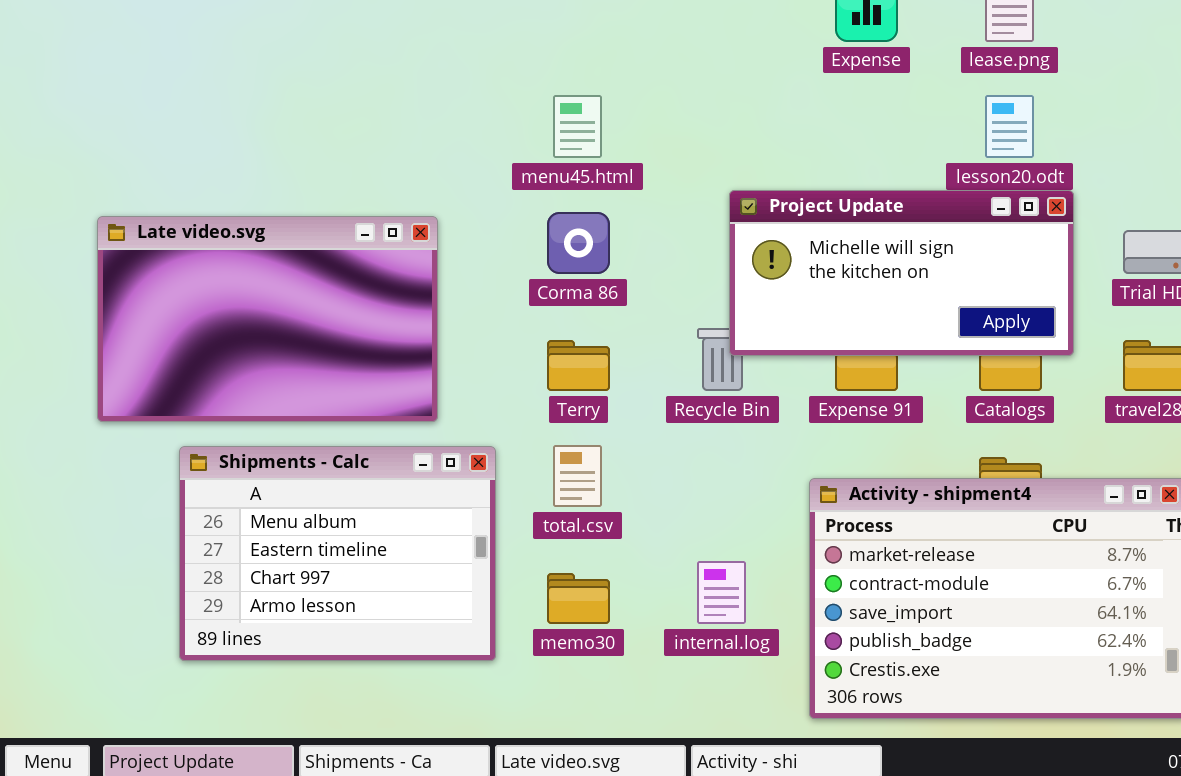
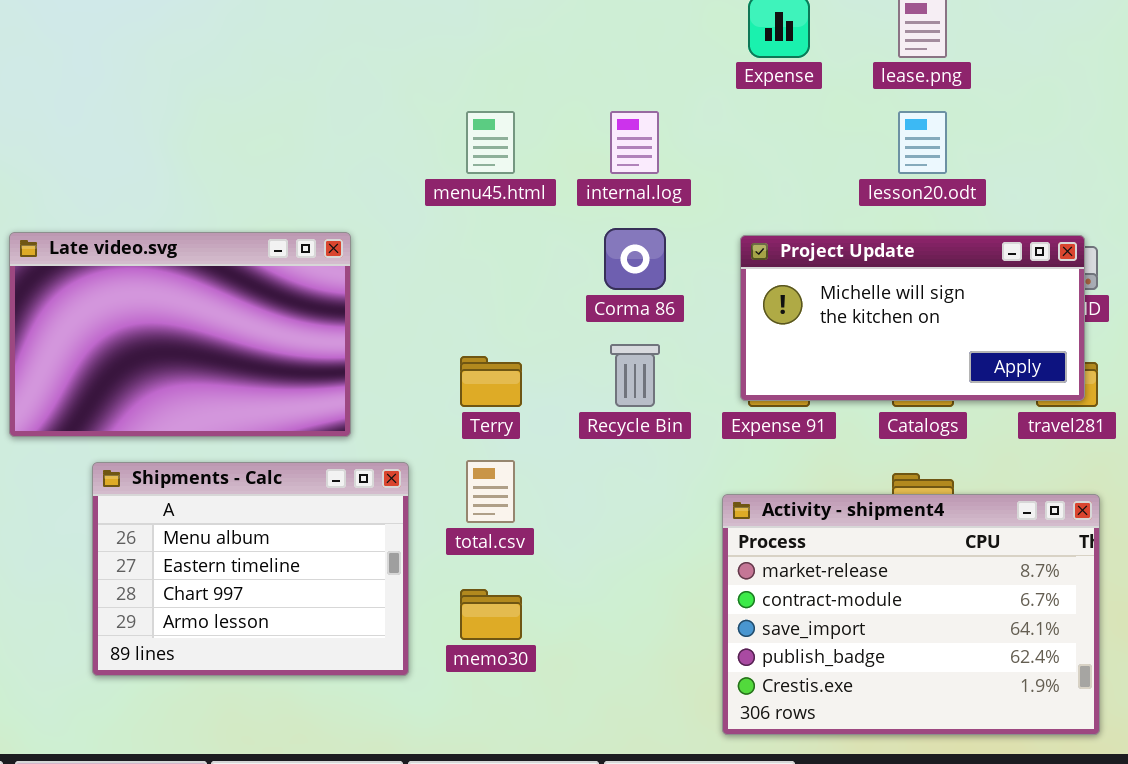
Project Update: [729,190,1074,356] -> [740,235,1085,401], moved
Corma 86: [547,212,610,274] -> [604,228,666,290], moved
internal.log: [697,561,746,624] -> [610,111,659,174], moved

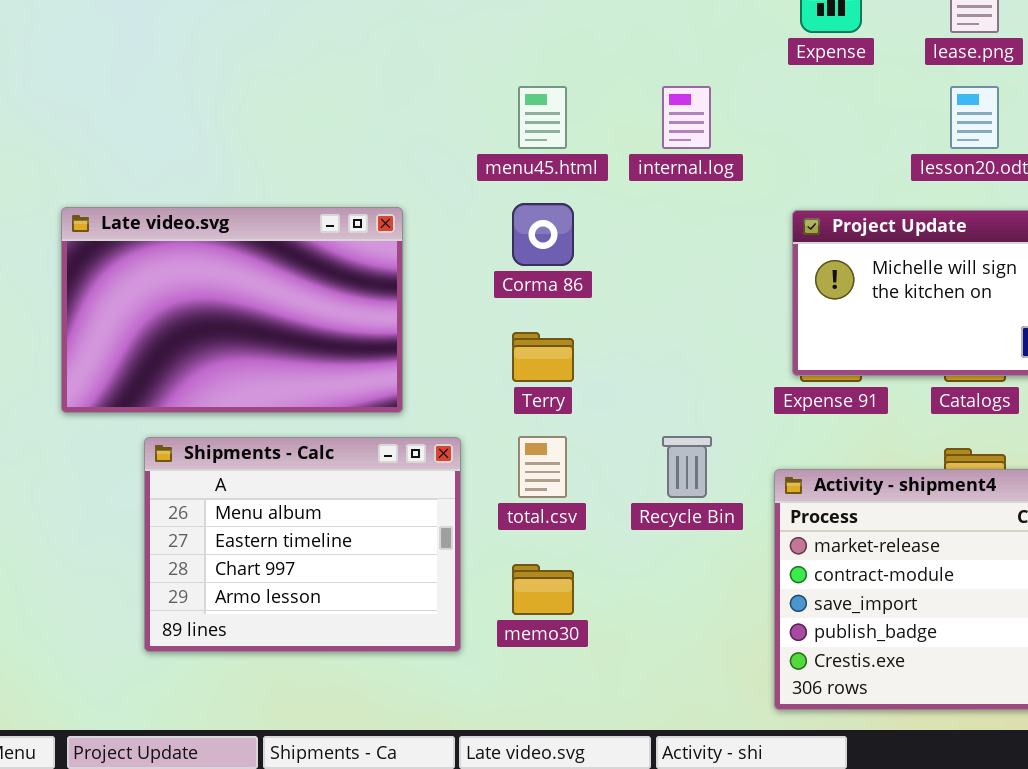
Corma 86: [604,228,666,290] -> [512,203,574,266], moved
Recycle Bin: [610,344,660,407] -> [662,436,712,498], moved

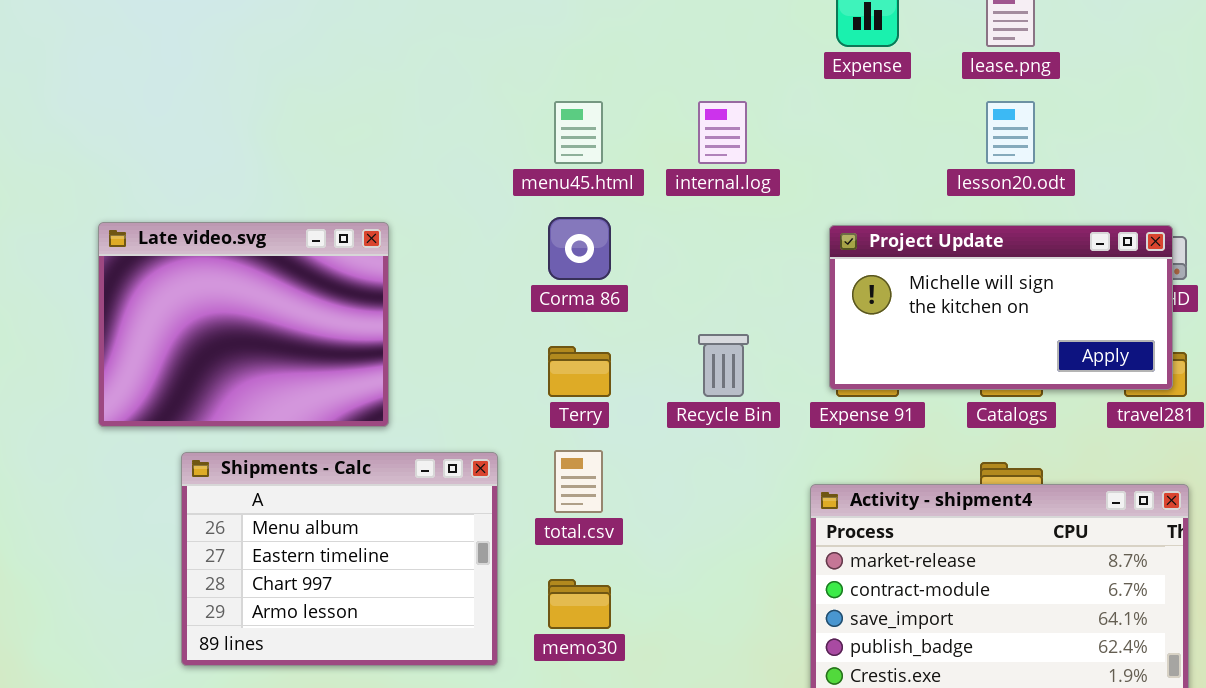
Late video.svg: [61,207,403,413] -> [98,222,389,427], resized
Recycle Bin: [662,436,712,498] -> [698,334,749,397], moved

